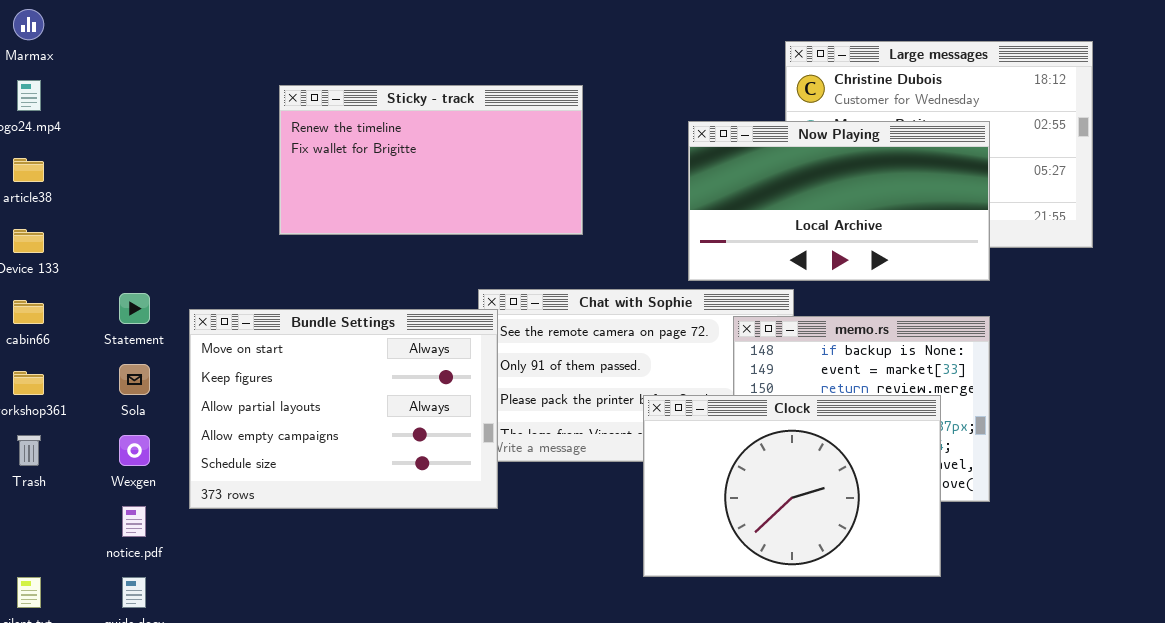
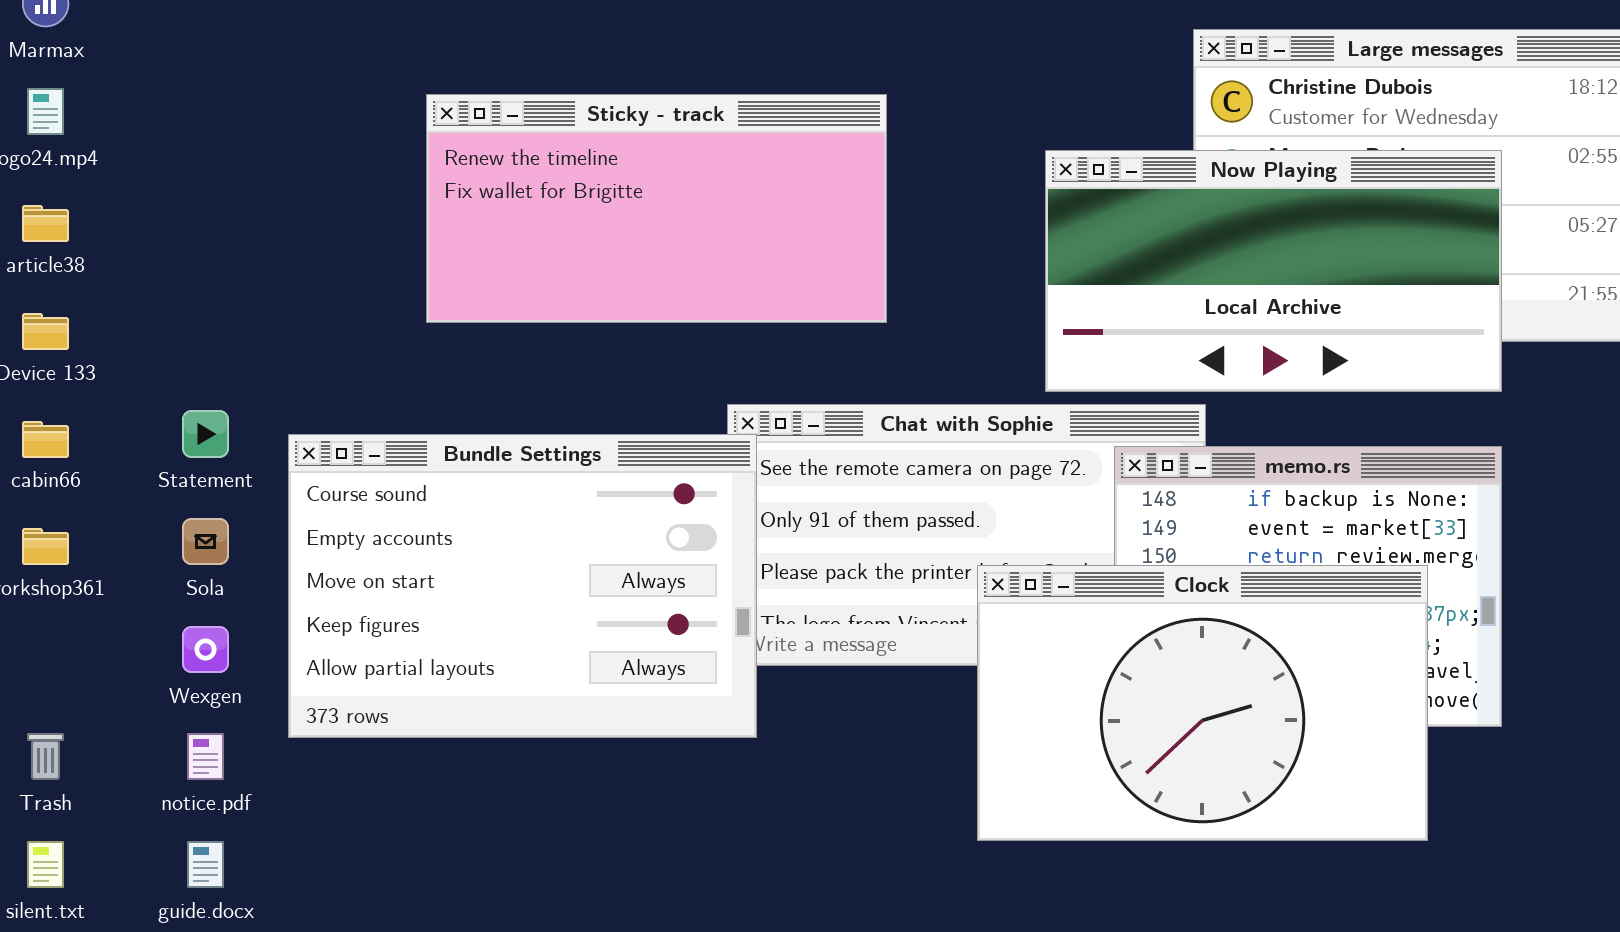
Bundle Settings: [189,309,498,509] -> [288,434,757,738], scrolled up 2 rows
Trash: [17,435,41,466] -> [27,733,64,780], moved

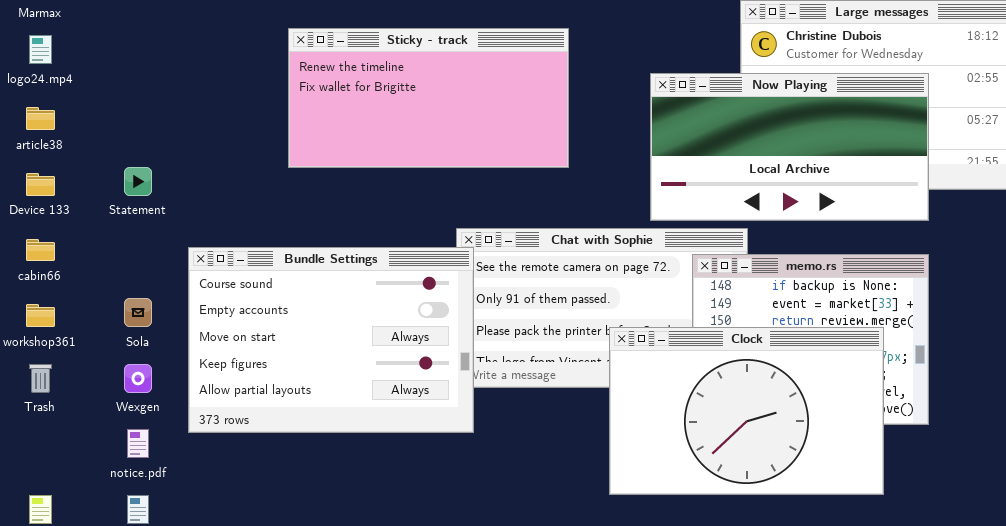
Sticky - track: [426,94,887,323] -> [288,28,569,168], moved
Statement: [182,410,229,458] -> [124,167,152,196], moved
Trash: [27,733,64,780] -> [29,364,52,393], moved

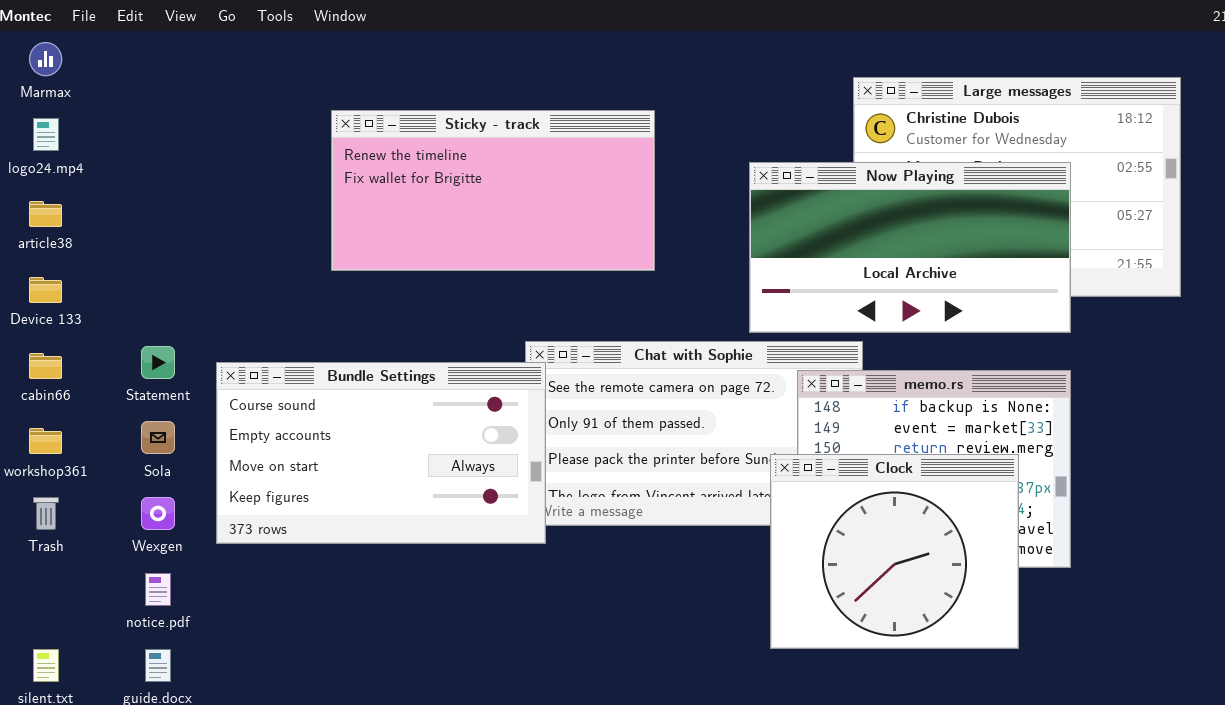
Statement: [124,167,152,196] -> [141,346,175,379], moved
Bundle Settings: [188,247,474,433] -> [216,362,546,544], resized
Clock: [609,327,884,495] -> [770,454,1019,649], resized

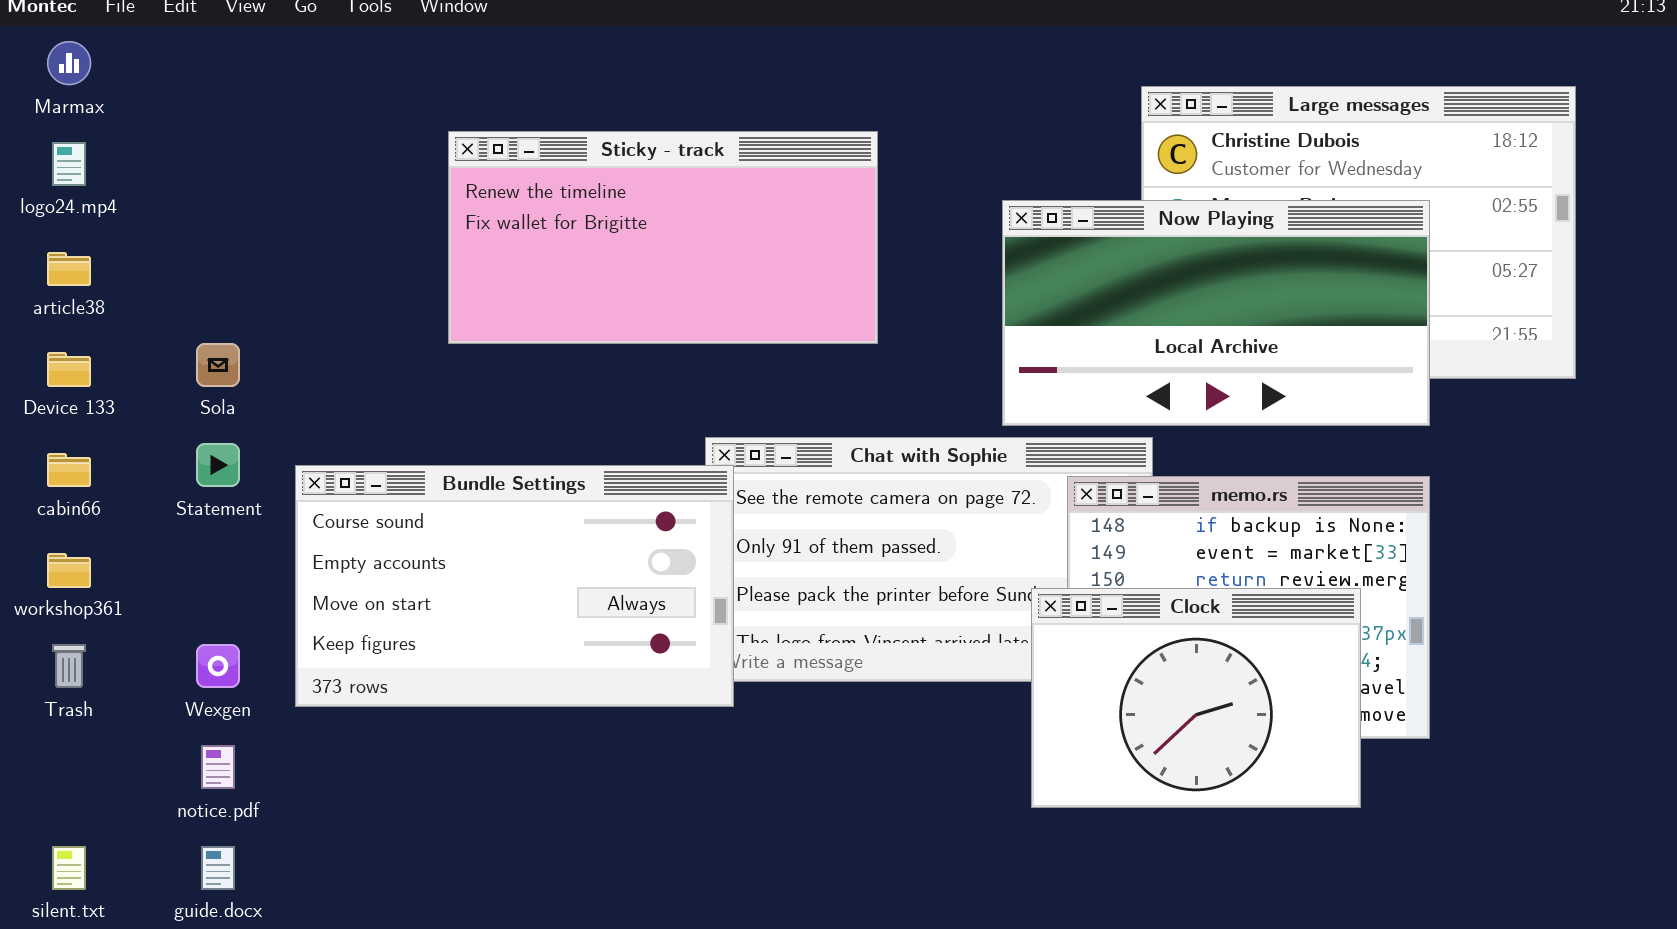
Sola: [141,421,175,454] -> [196,343,240,387], moved
Clock: [770,454,1019,649] -> [1031,588,1361,808], resized

